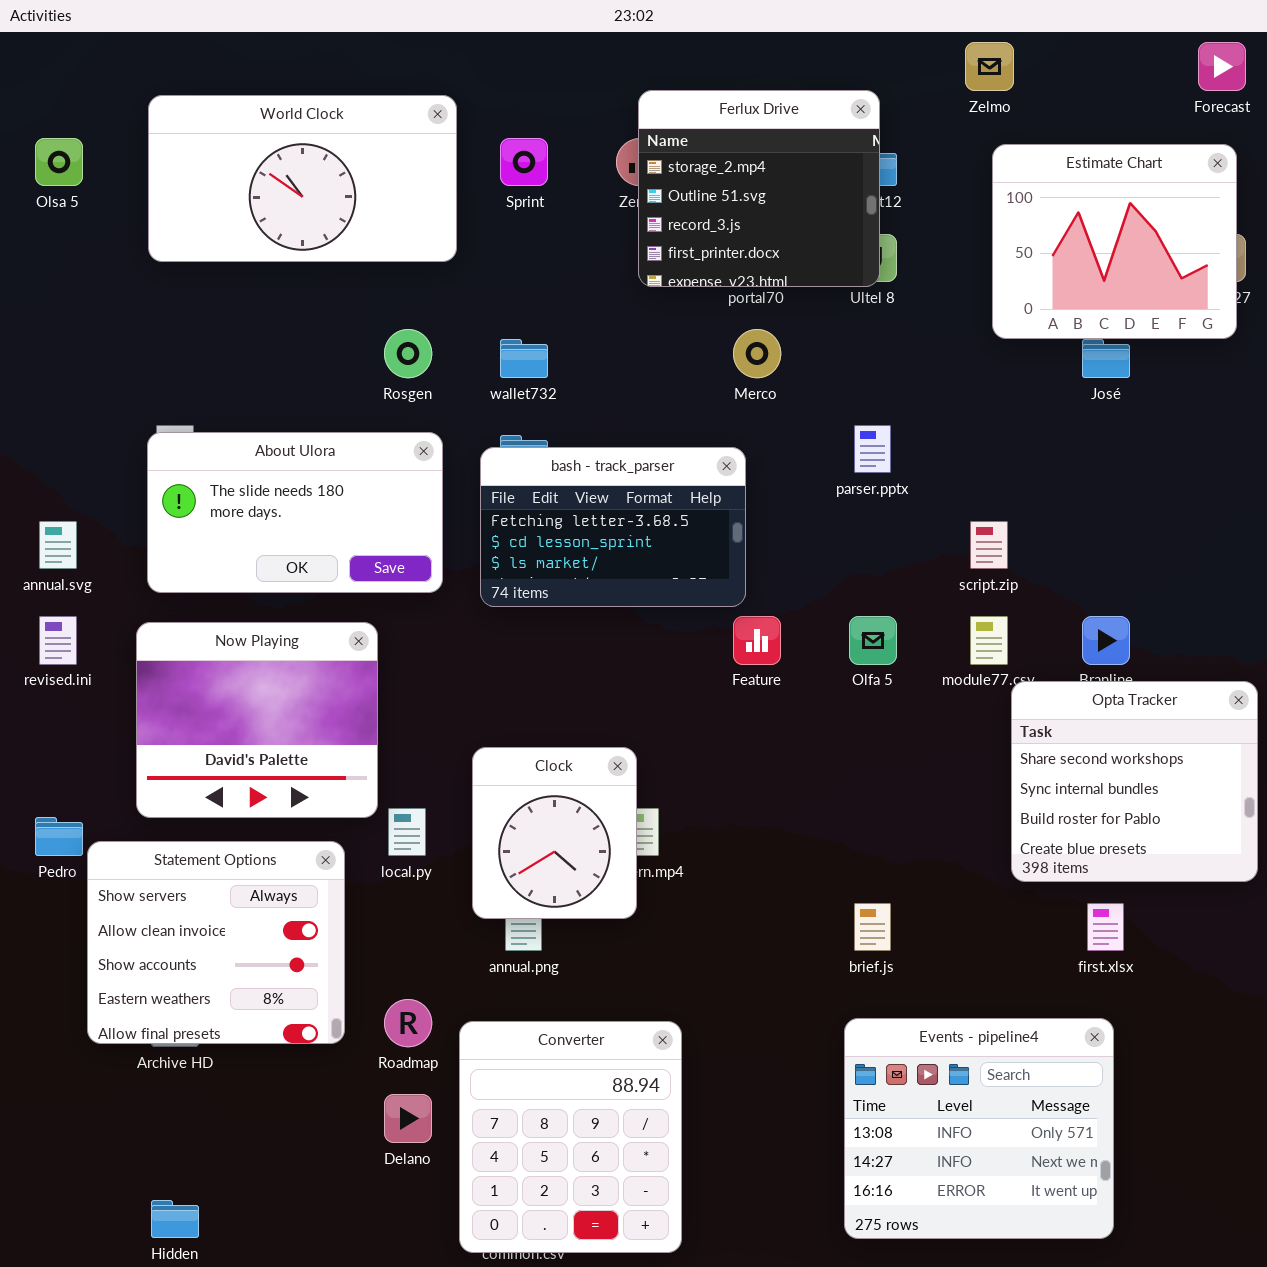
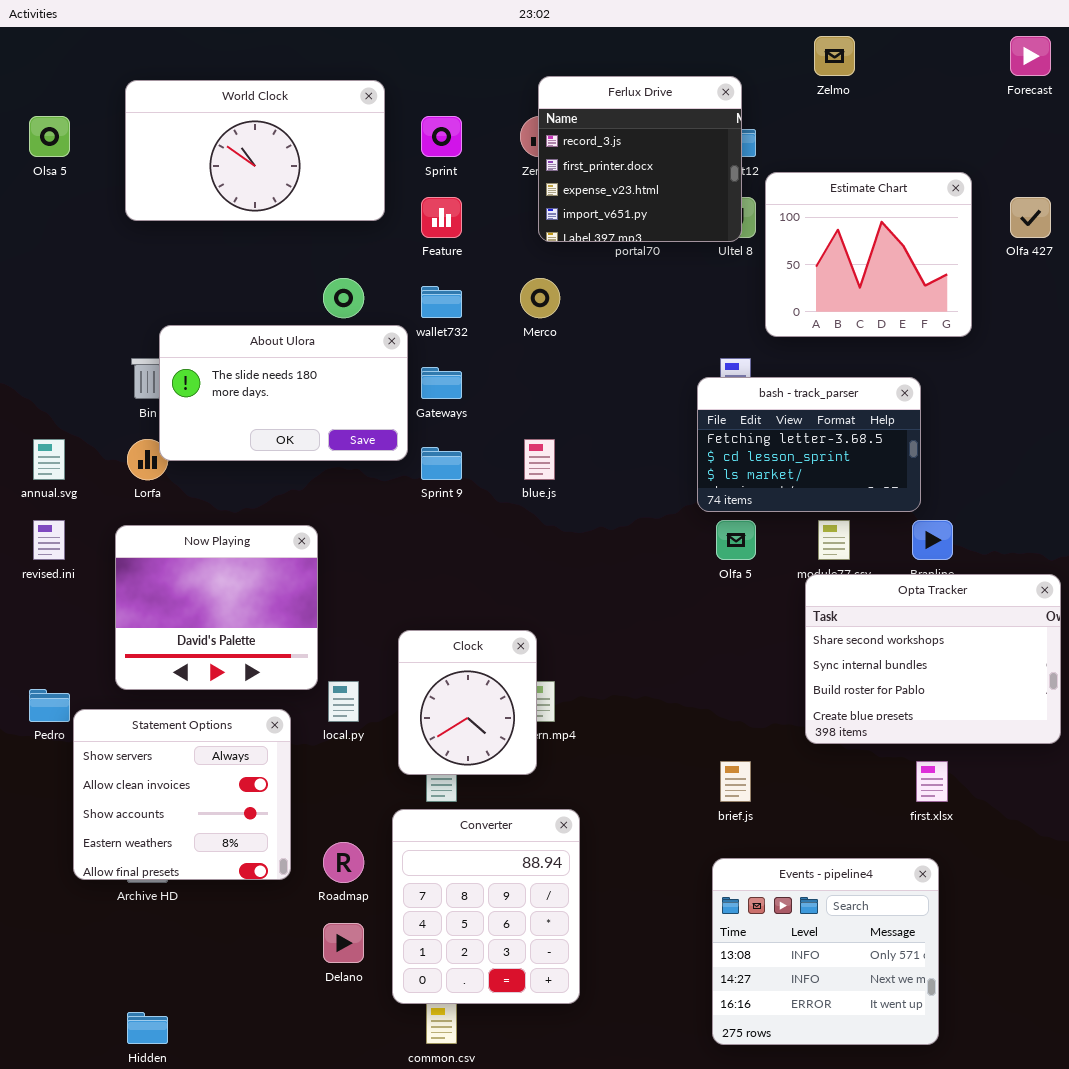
Ferlux Drive: [638,90,880,287] -> [538,76,742,242], scrolled down 2 rows
Estimate Chart: [992,144,1237,339] -> [765,172,972,337], moved
Merco: [733,329,781,378] -> [520,278,560,318], moved
About Ulora: [147,432,443,593] -> [159,325,408,461], moved
bash - track_parser: [480,447,746,607] -> [697,377,921,512], moved
Feature: [733,616,781,665] -> [421,197,462,238], moved
Opta Tracker: [1011,681,1258,882] -> [805,574,1061,744], resized
Converter: [459,1021,682,1253] -> [392,809,580,1004], moved

